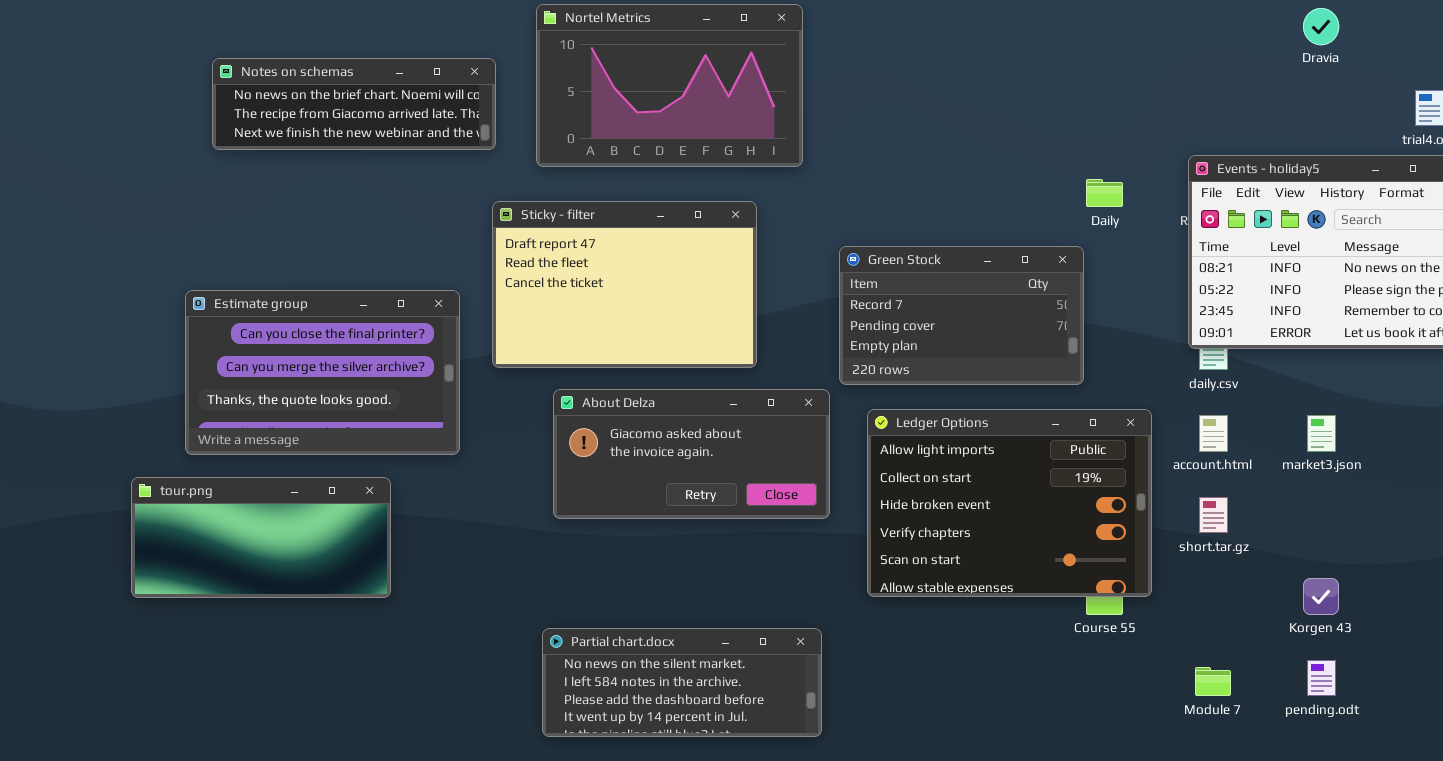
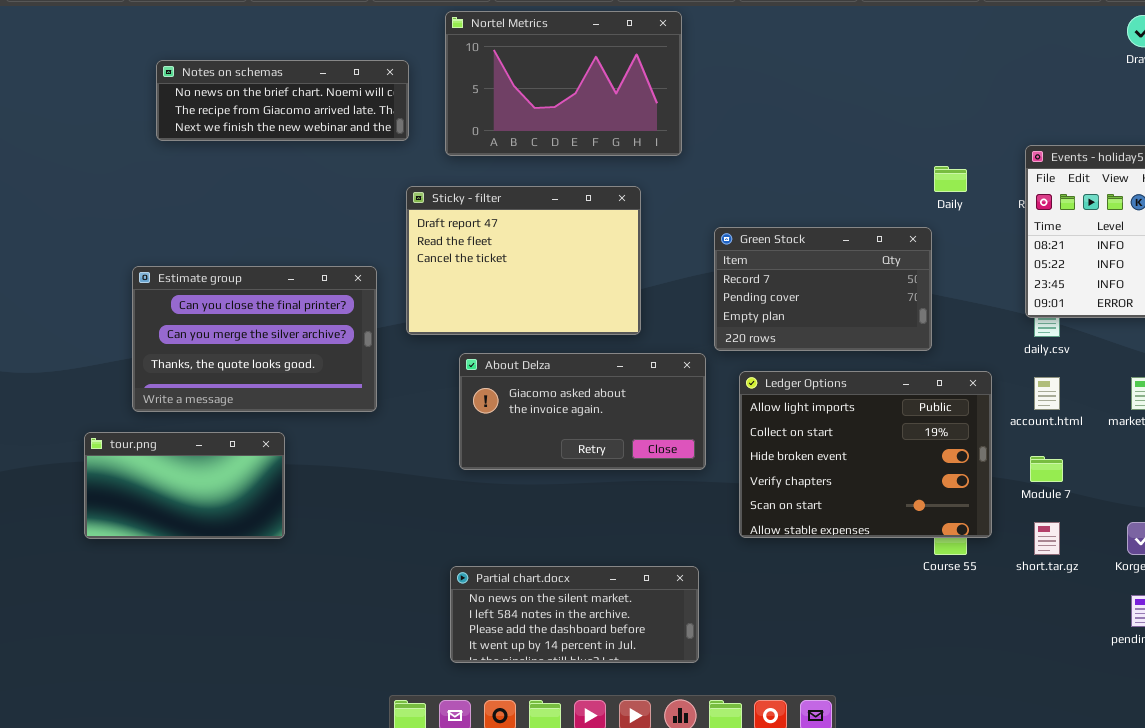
tour.png: [131,477,391,598] -> [84,432,285,539], resized
short.tar.gz: [1199,497,1228,533] -> [1034,522,1060,555], moved
Module 7: [1195,667,1231,696] -> [1030,456,1063,482], moved

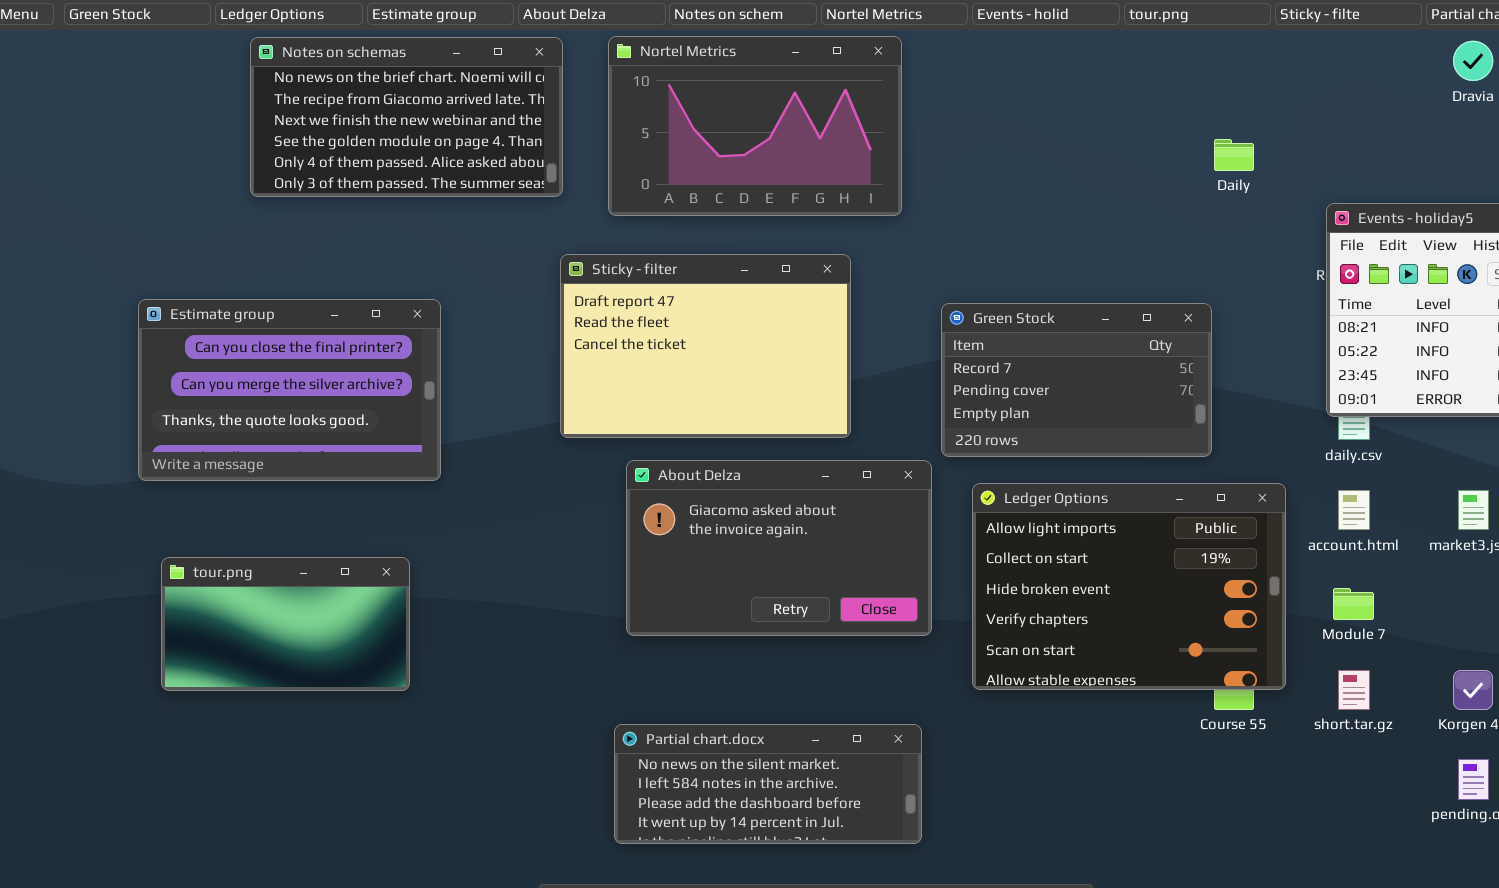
Notes on schemas: [156,60,409,141] -> [250,37,563,197], resized
Daily: [934,166,967,192] -> [1214,139,1254,171], moved
Estimate group: [132,266,377,412] -> [138,299,441,481], moved
About Delza: [459,353,706,470] -> [626,460,932,636], resized

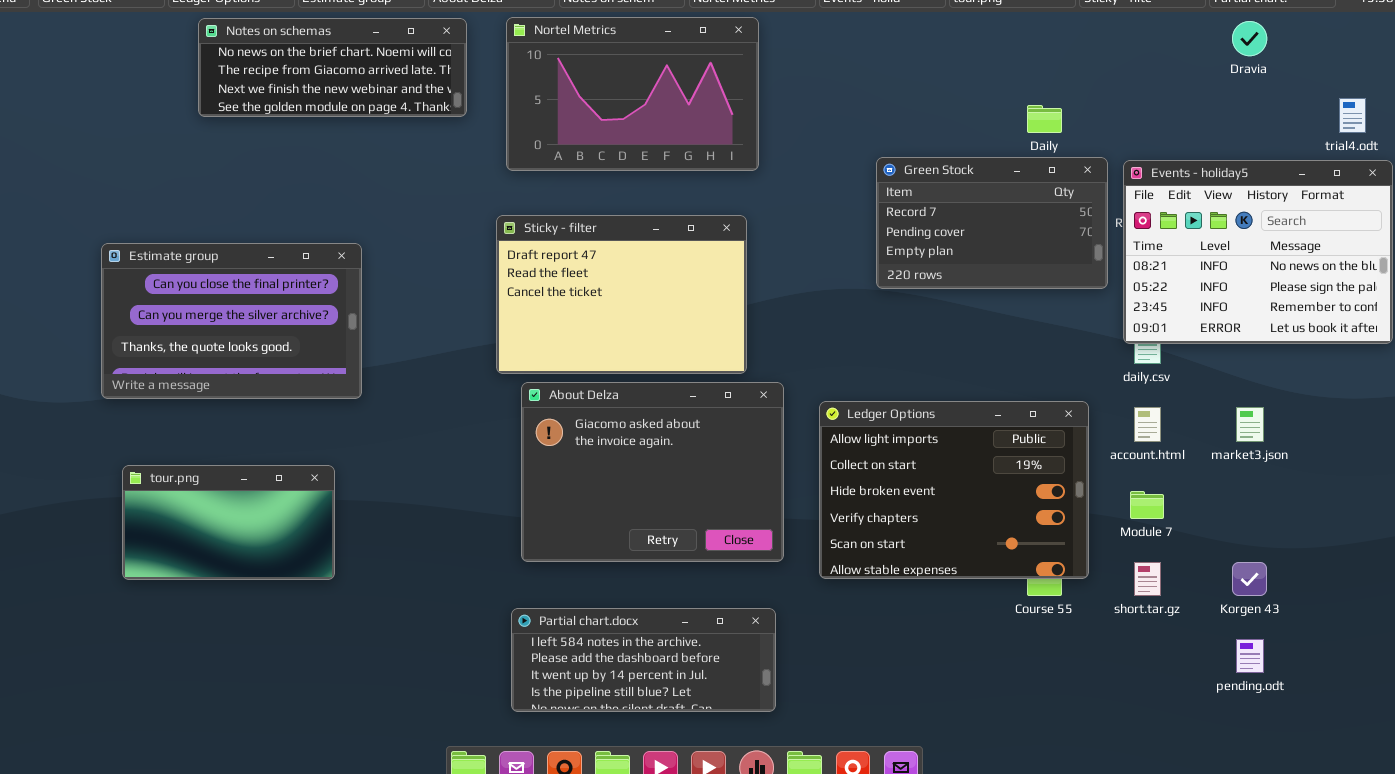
Notes on schemas: [250,37,563,197] -> [198,18,467,117], resized
Sticky - filter: [560,254,851,438] -> [496,215,747,374], moved
Green Stock: [941,303,1212,457] -> [876,157,1108,289], moved
About Delza: [626,460,932,636] -> [521,382,784,562], resized
Partial chart.docx: [614,724,922,844] -> [511,608,776,712], scrolled down 1 row

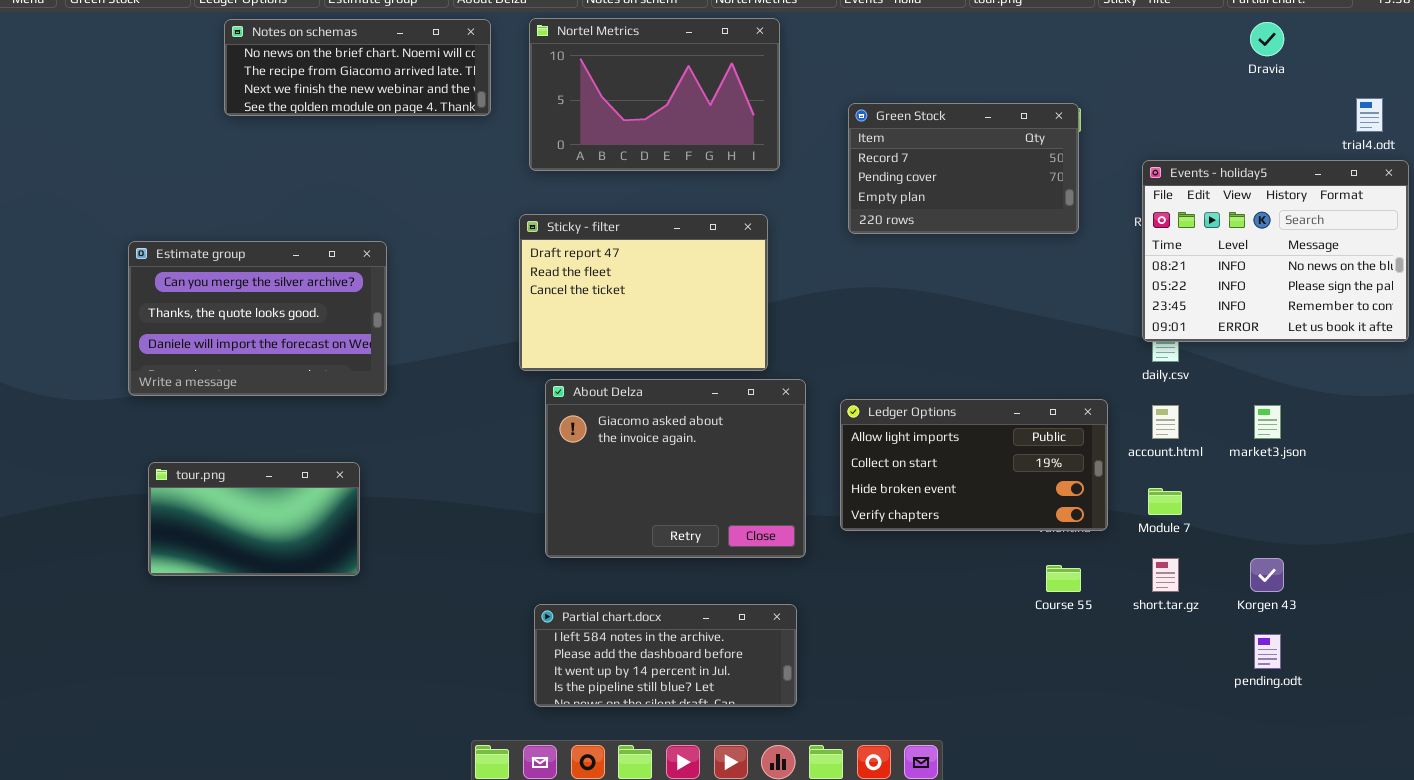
Green Stock: [876,157,1108,289] -> [848,103,1079,234], moved
Estimate group: [101,243,362,399] -> [128,241,387,396], scrolled down 1 row
Ledger Options: [819,401,1089,579] -> [840,399,1108,531], resized

